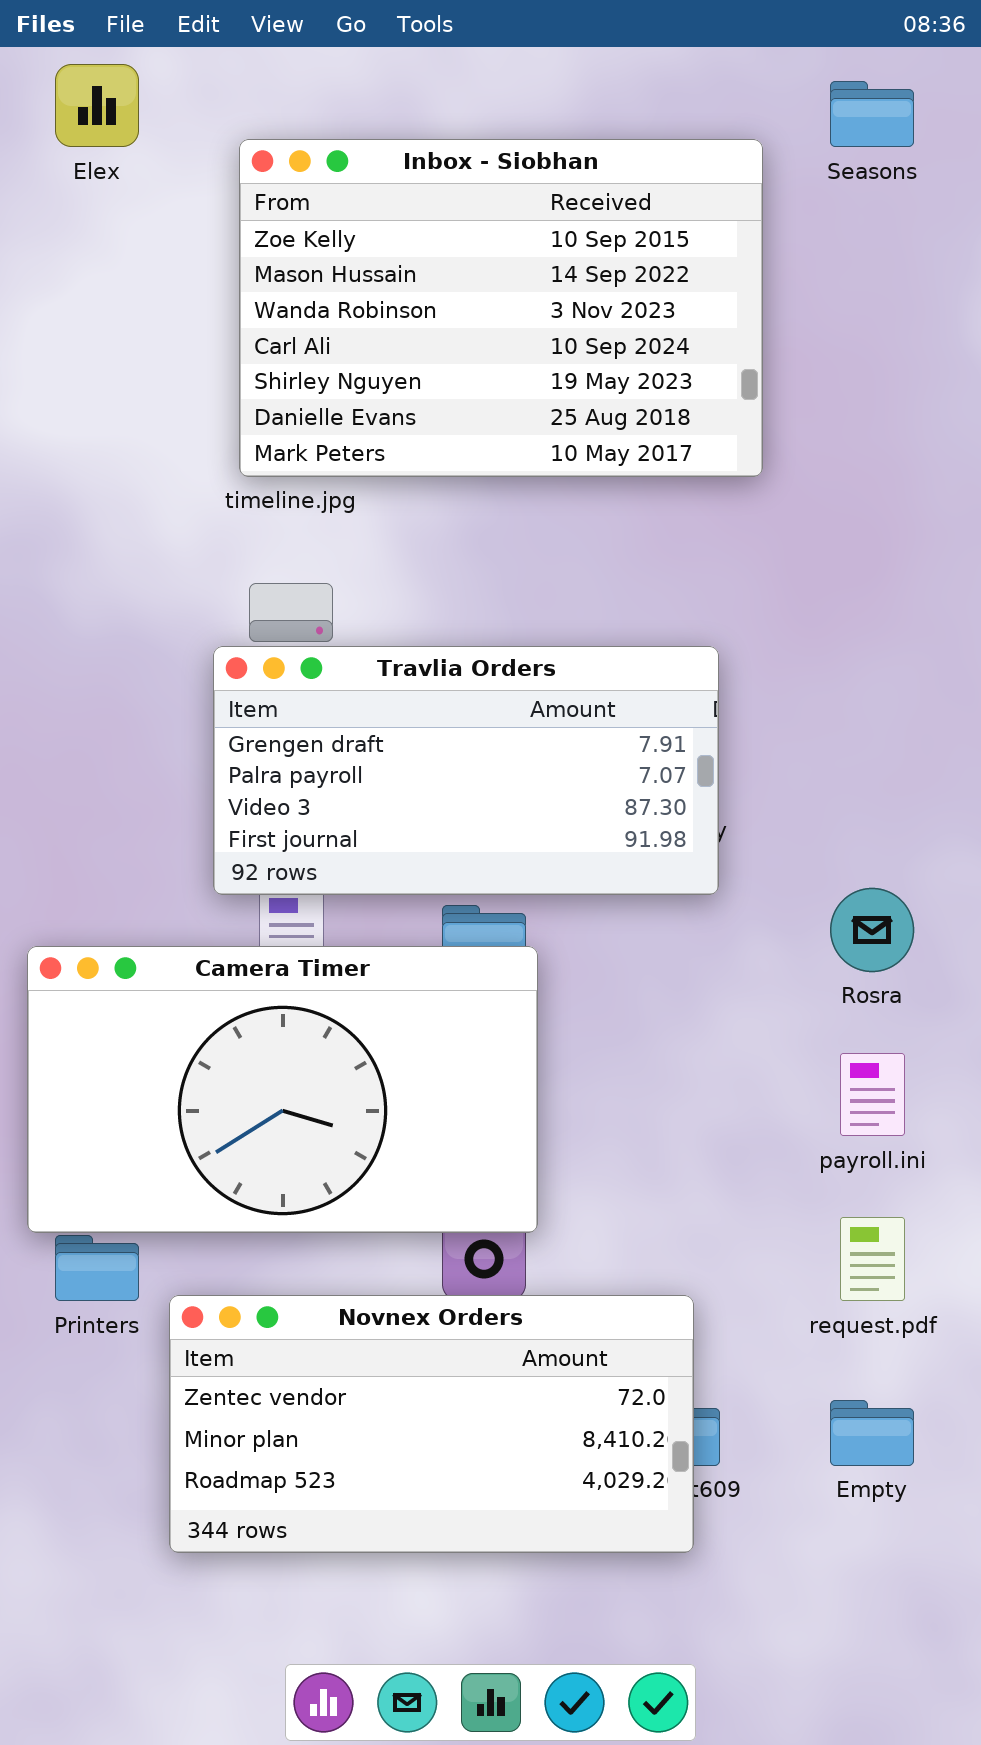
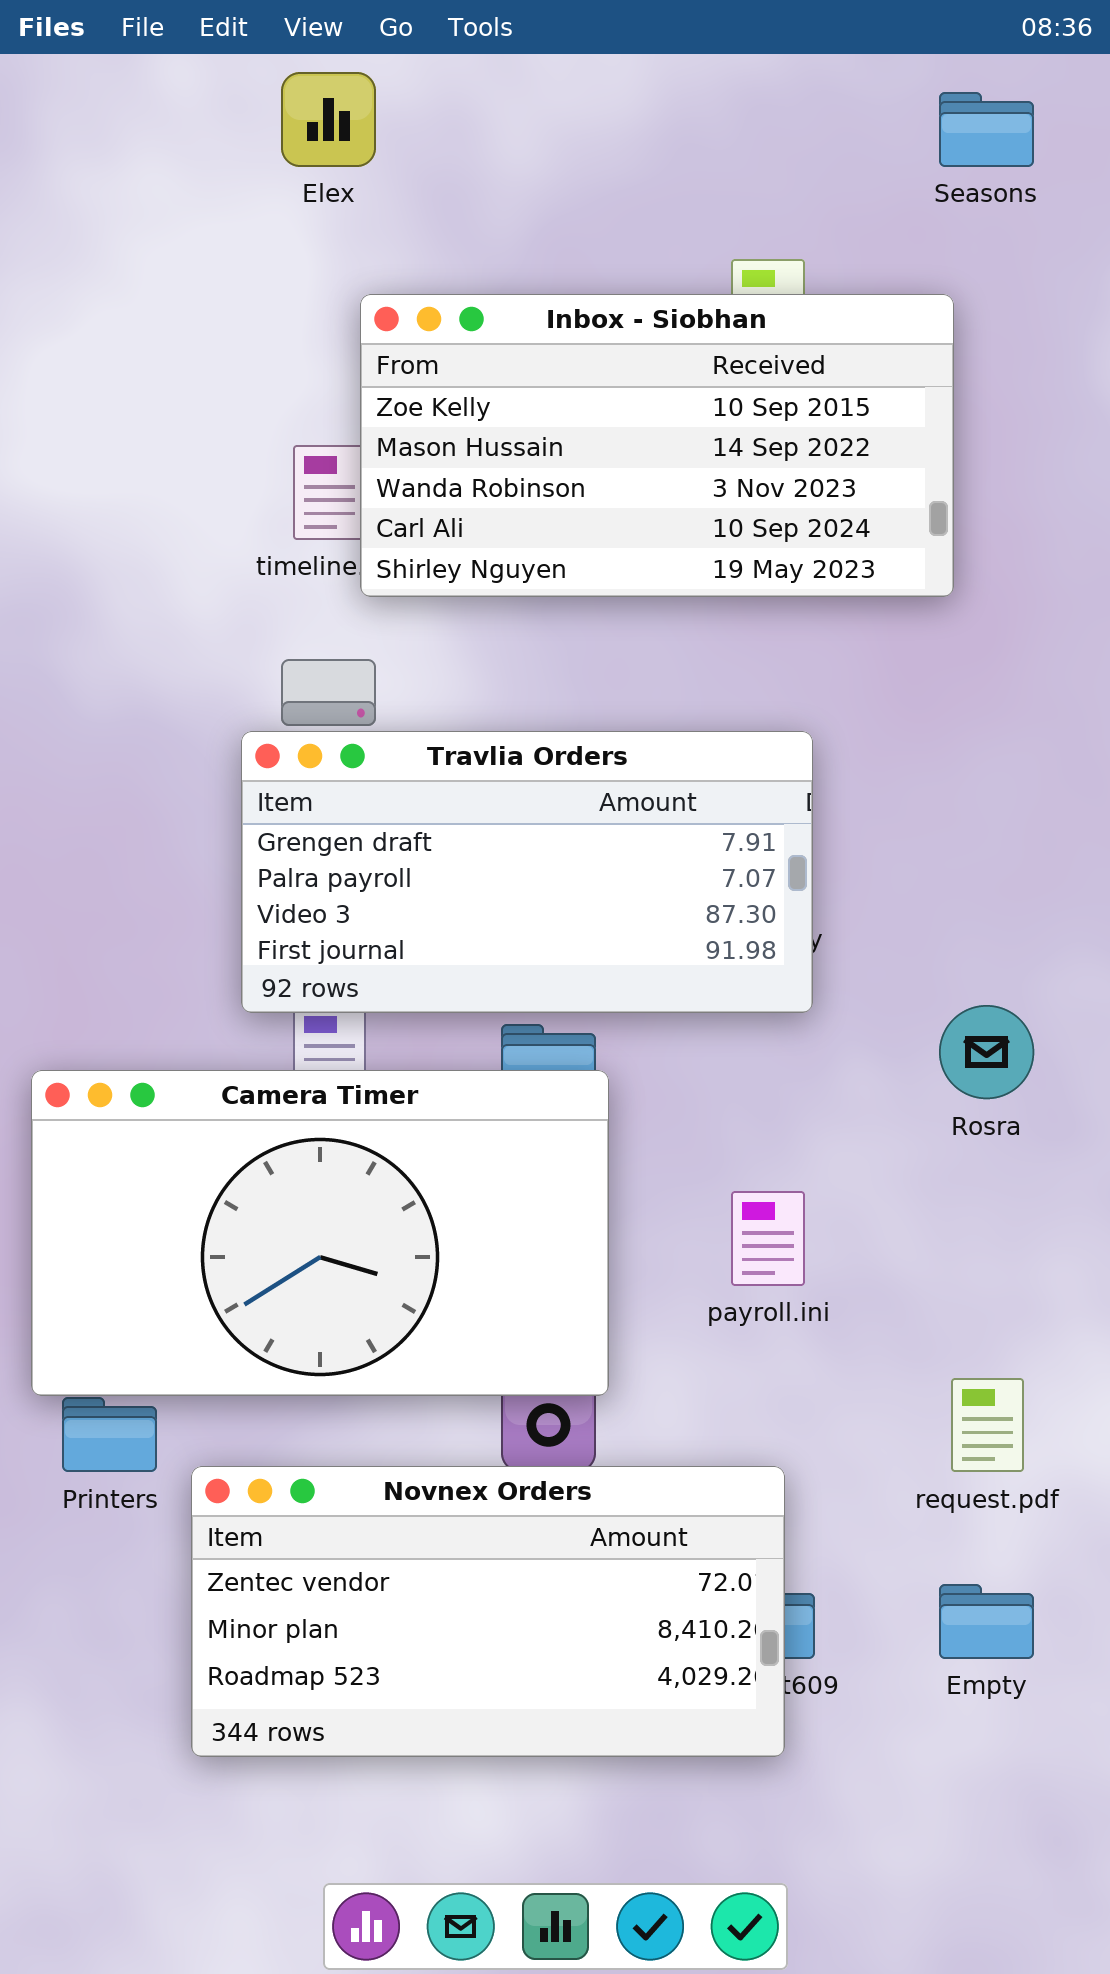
Elex: [55,64,139,147] -> [281,72,376,167], moved
Inbox - Siobhan: [239,139,763,477] -> [360,294,954,597], moved, resized
payroll.ini: [840,1053,905,1136] -> [731,1191,805,1286], moved

